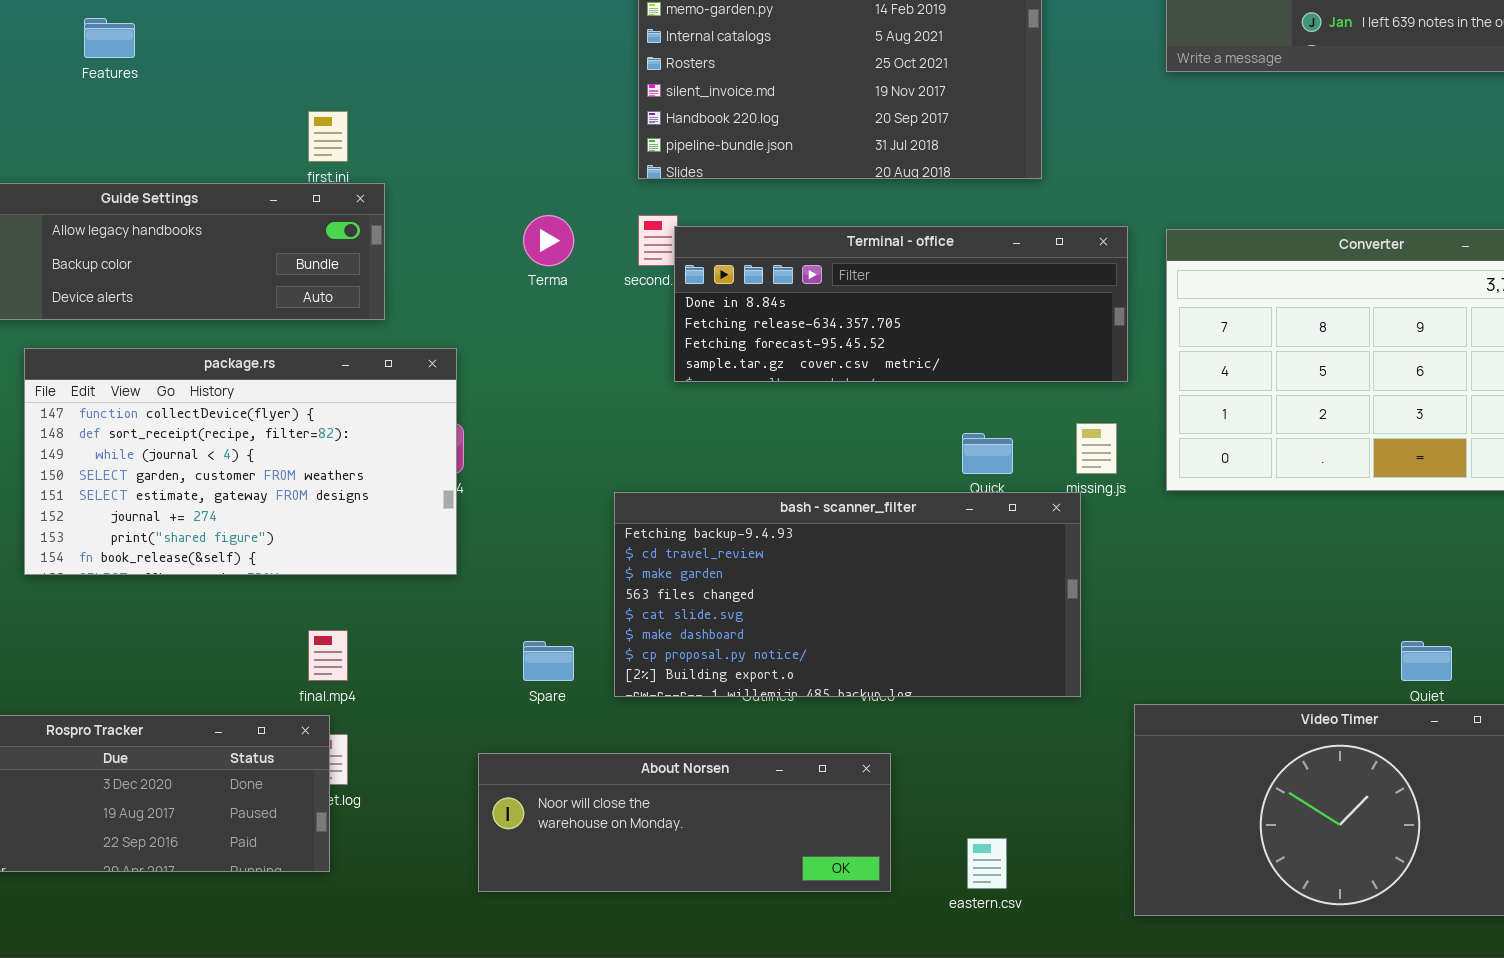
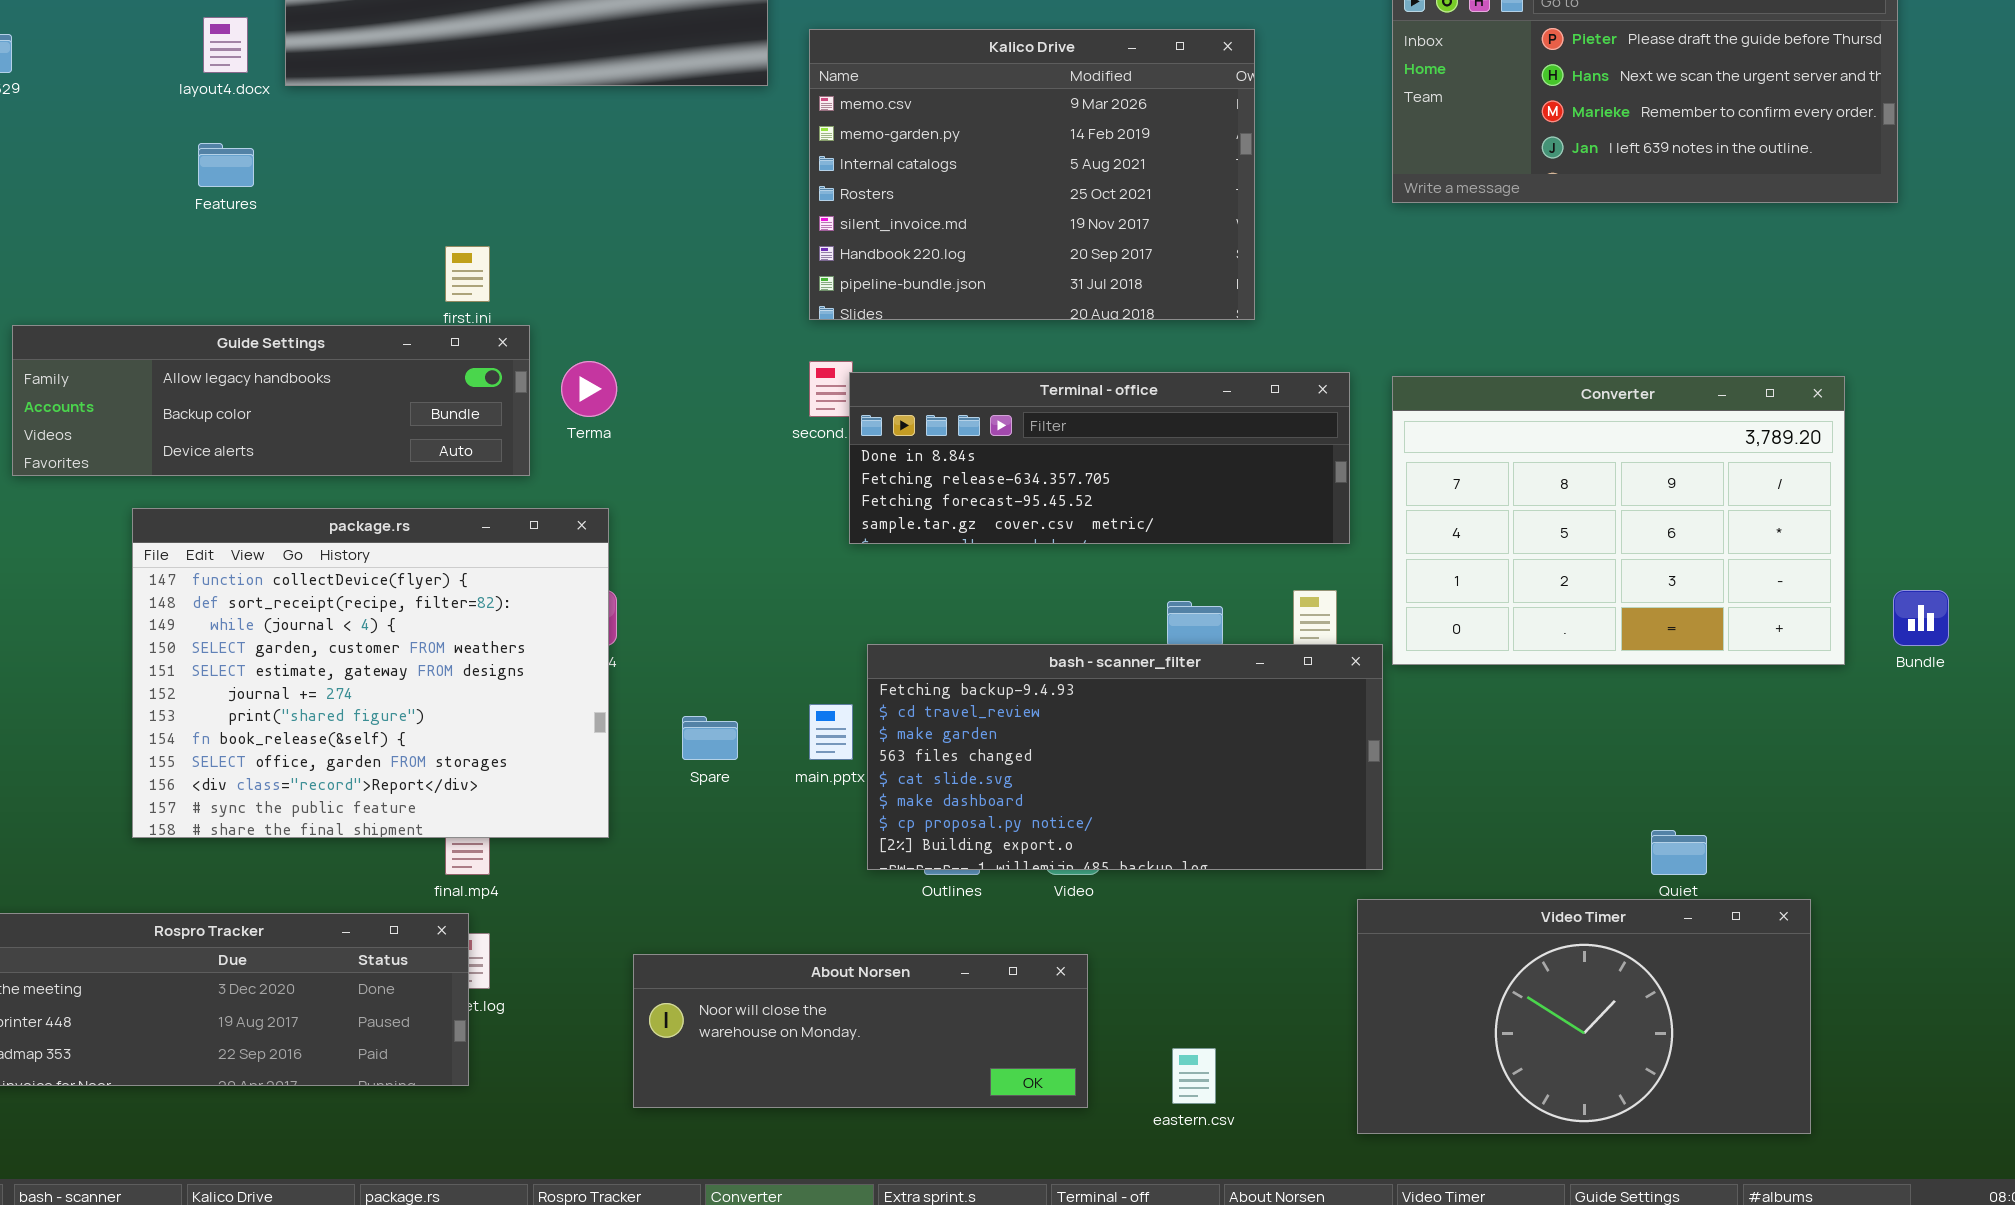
Terma: [523,215,574,266] -> [561,361,617,417], moved
package.rs: [24,348,457,575] -> [132,508,609,838], resized
bash - scanner_filter: [614,492,1081,697] -> [867,644,1383,870], moved
Spare: [523,641,574,681] -> [682,716,738,760], moved

